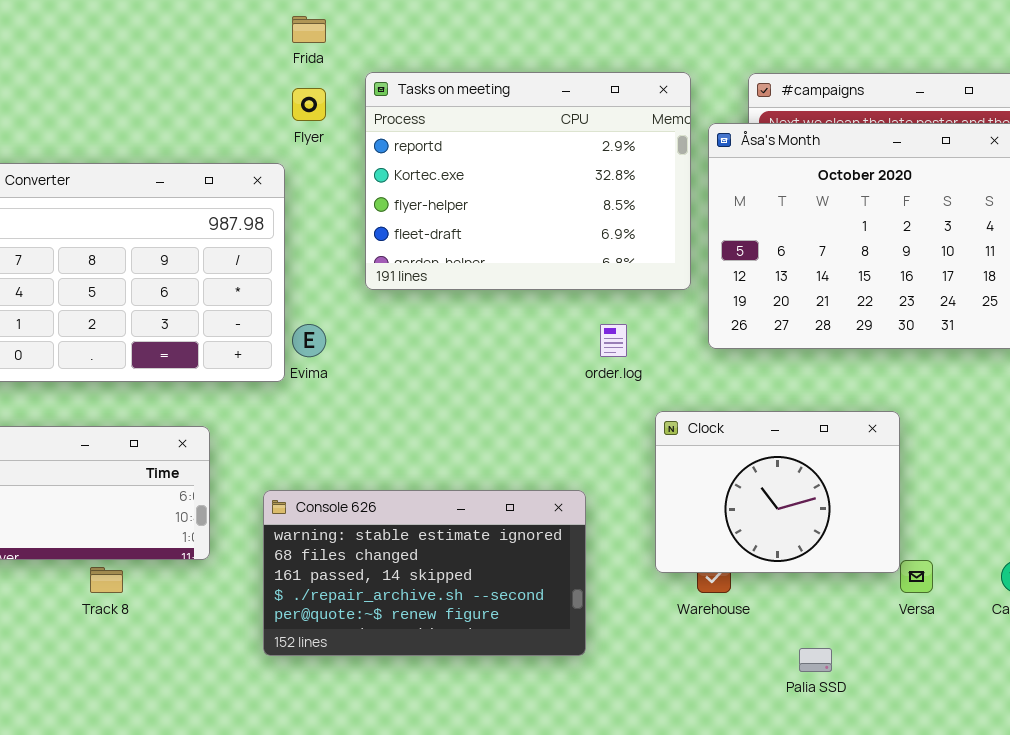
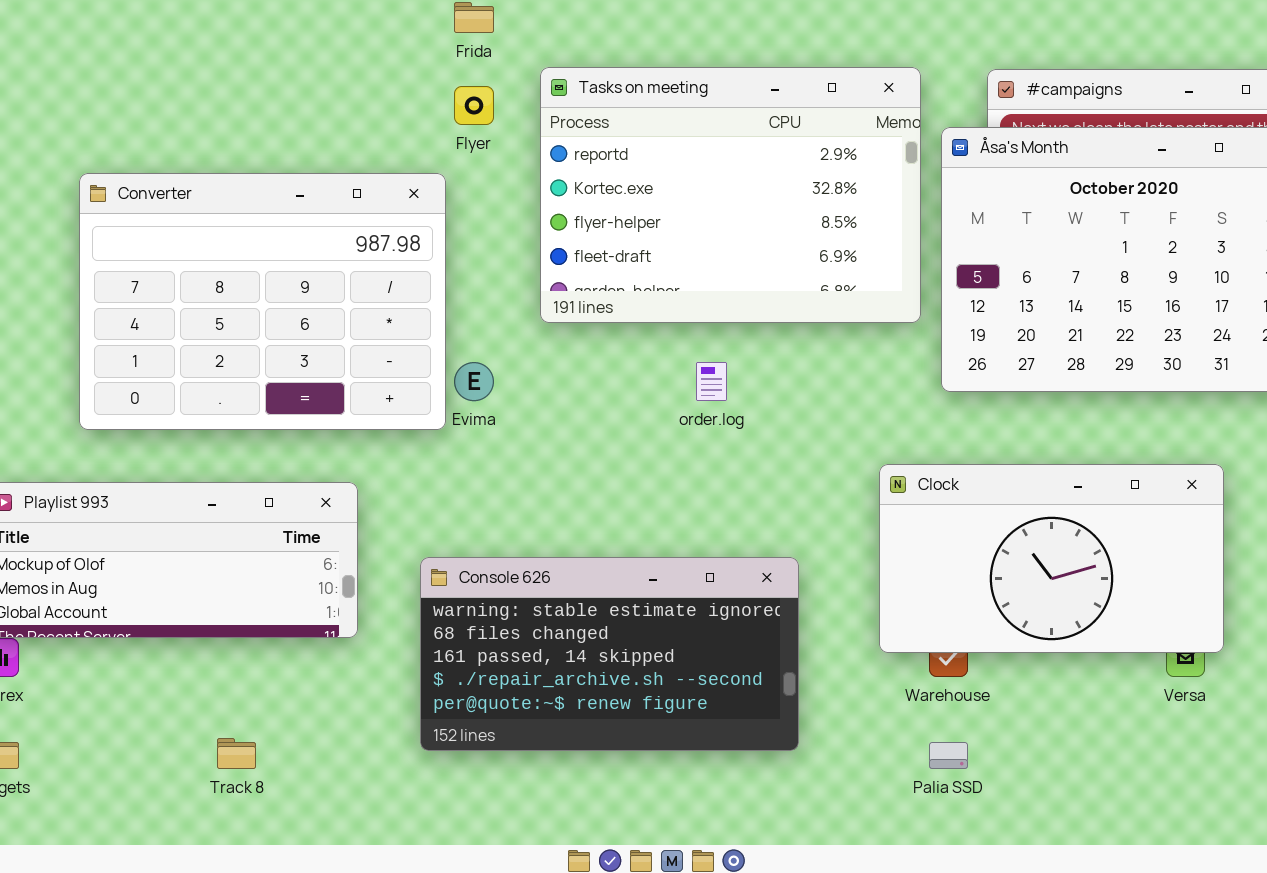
order.log: [600,324,627,357] -> [696,362,727,401], moved
Clock: [655,411,900,573] -> [879,464,1224,653], resized
Track 8: [90,567,123,593] -> [217,738,256,769], moved
Palia SSD: [799,648,832,672] -> [929,742,968,769], moved

